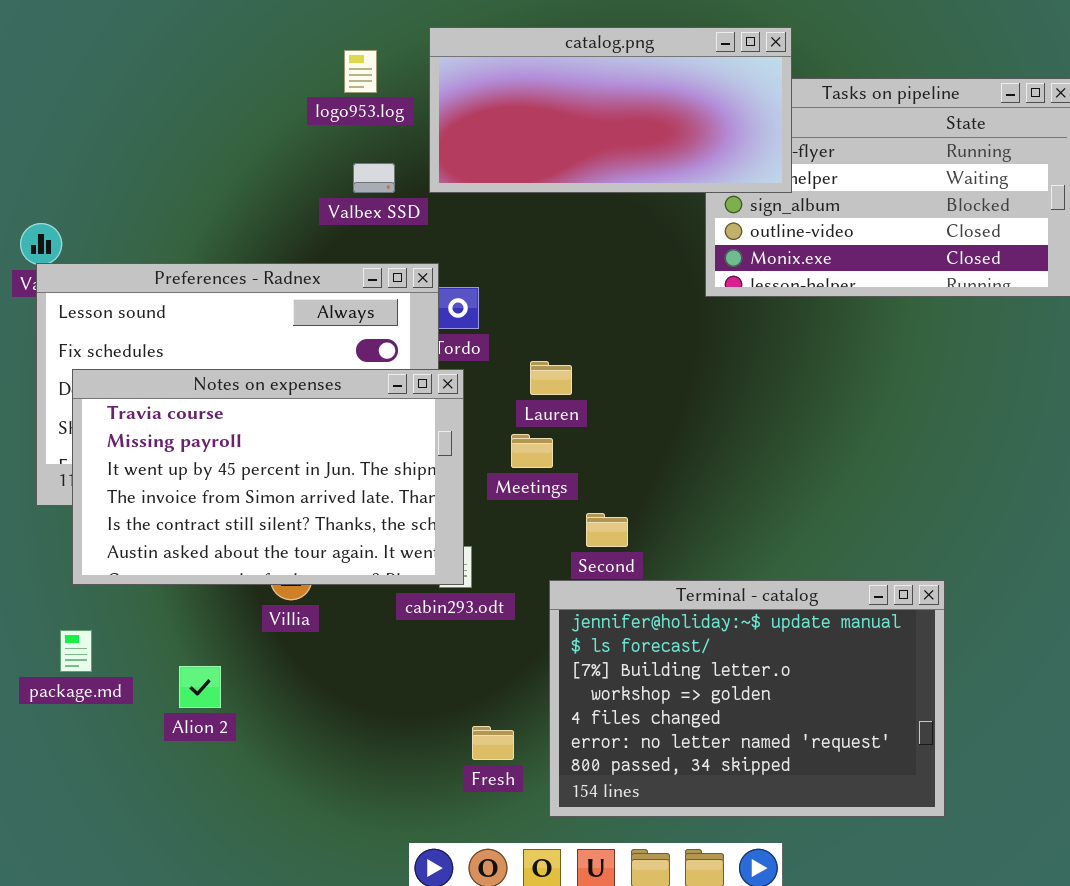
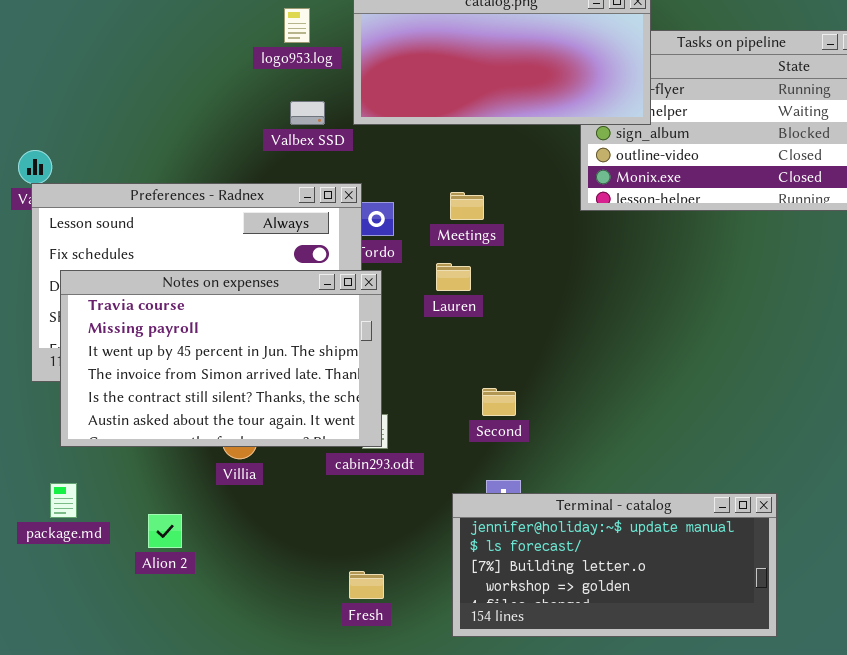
Meetings: [511,434,553,468] -> [450,192,484,220], moved
Terminal - catalog: [549,580,945,817] -> [452,493,777,637], resized
Fresh: [472,726,514,760] -> [349,571,384,599], moved

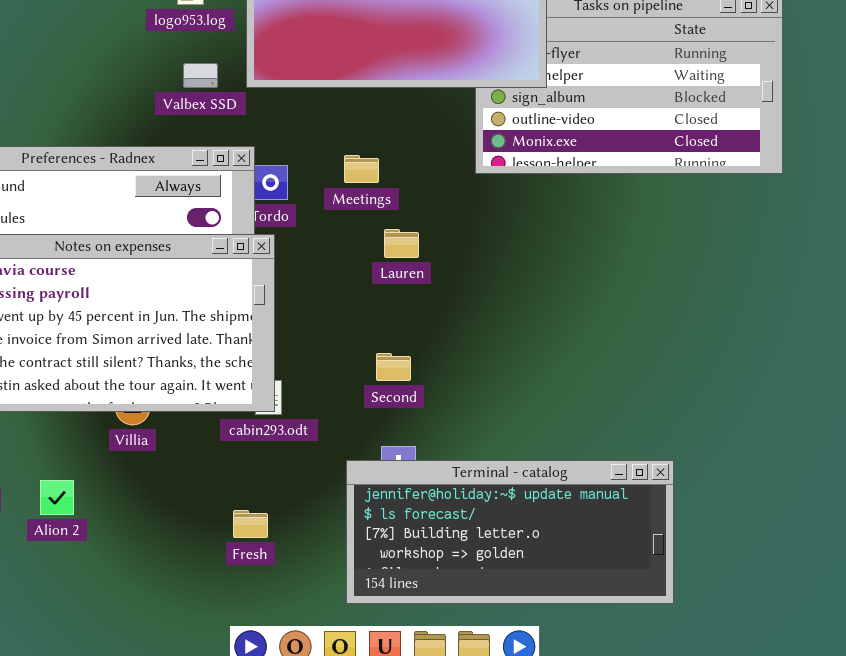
Lauren: [436,263,471,291] -> [384,229,419,258], moved
Fresh: [349,571,384,599] -> [233,510,268,538], moved

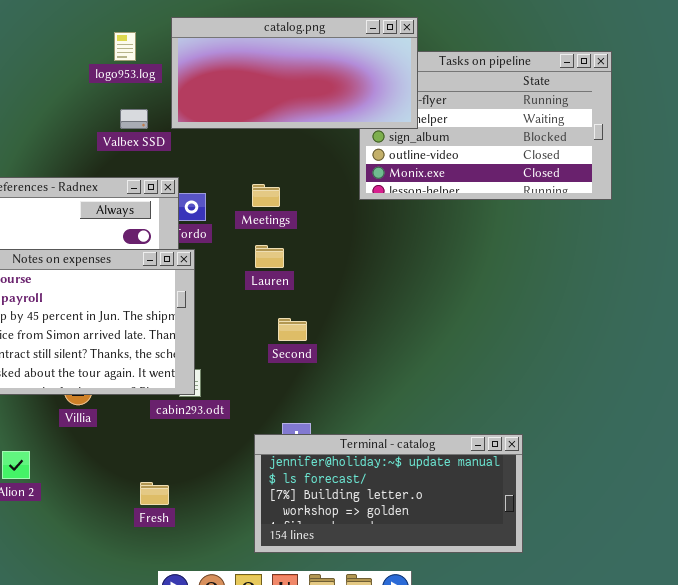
Lauren: [384,229,419,258] -> [255,245,284,268], moved
Second: [376,353,411,381] -> [278,318,307,341], moved
Fresh: [233,510,268,538] -> [140,482,169,505], moved

